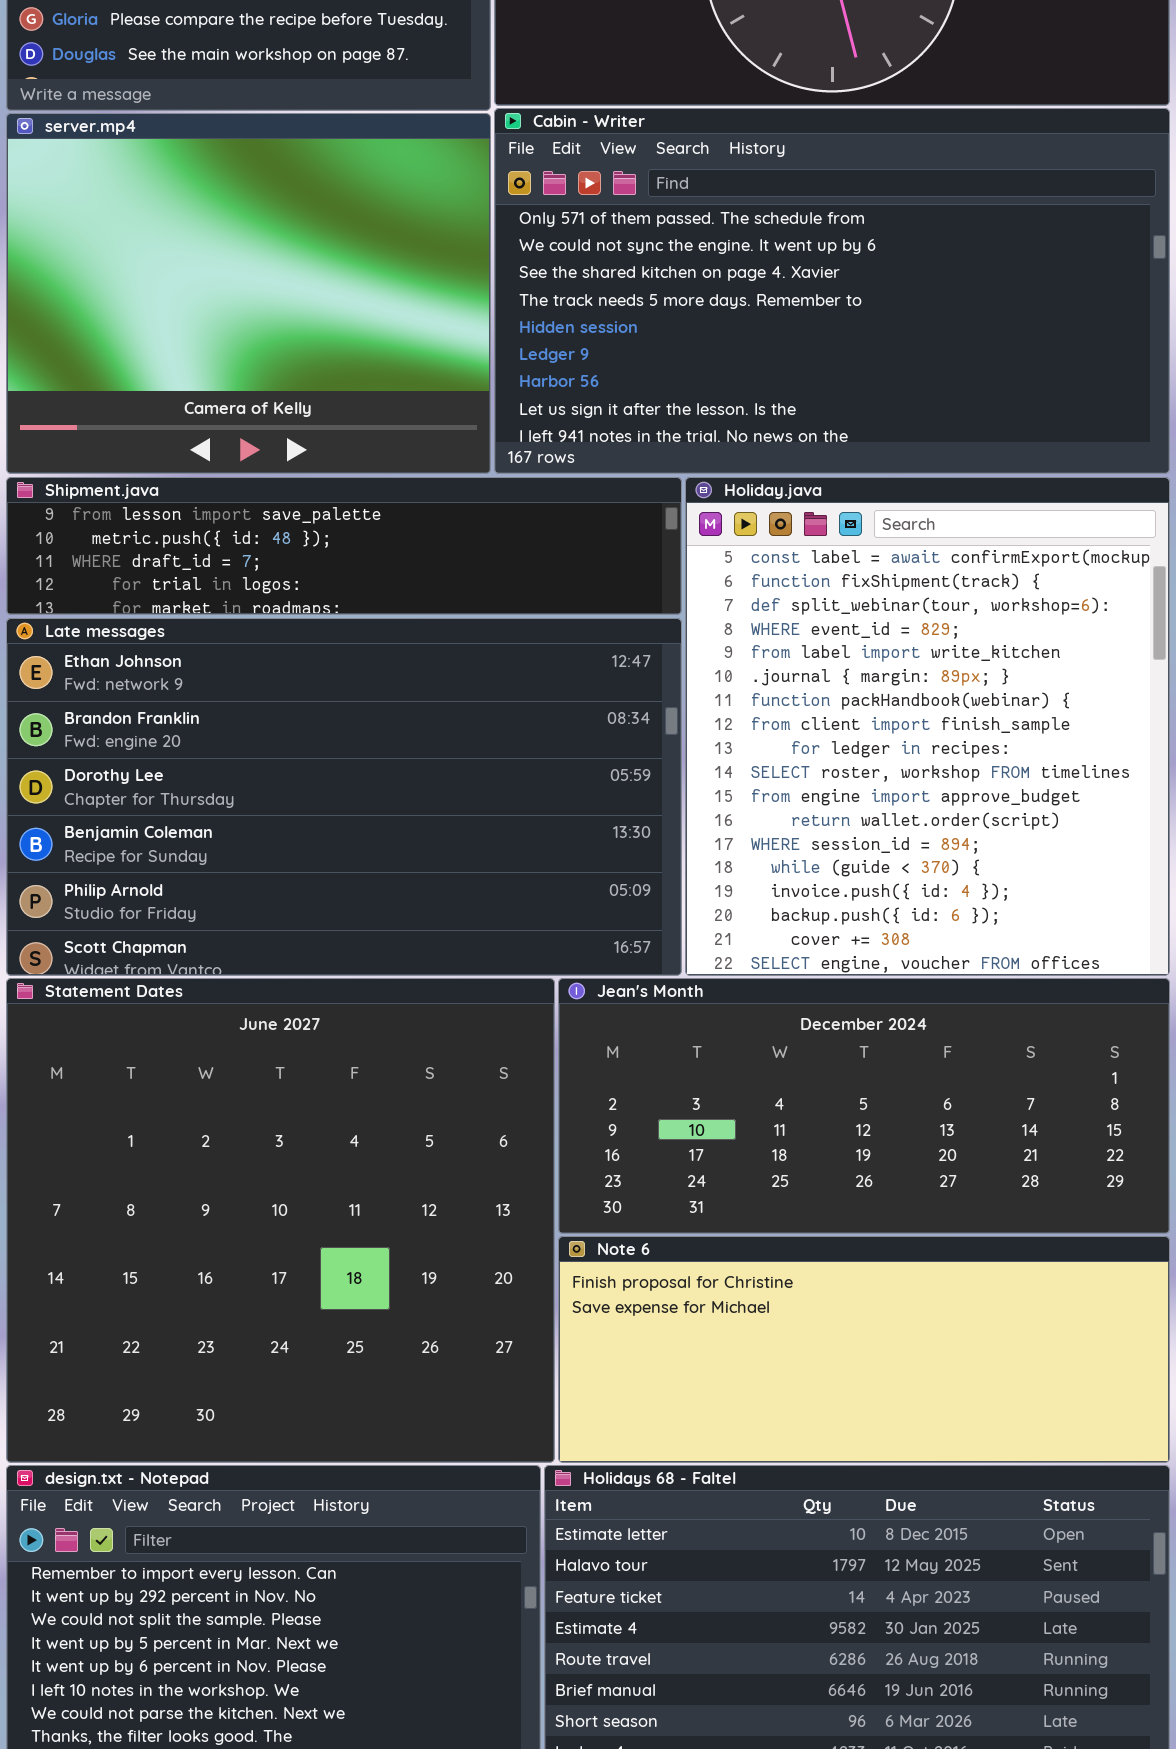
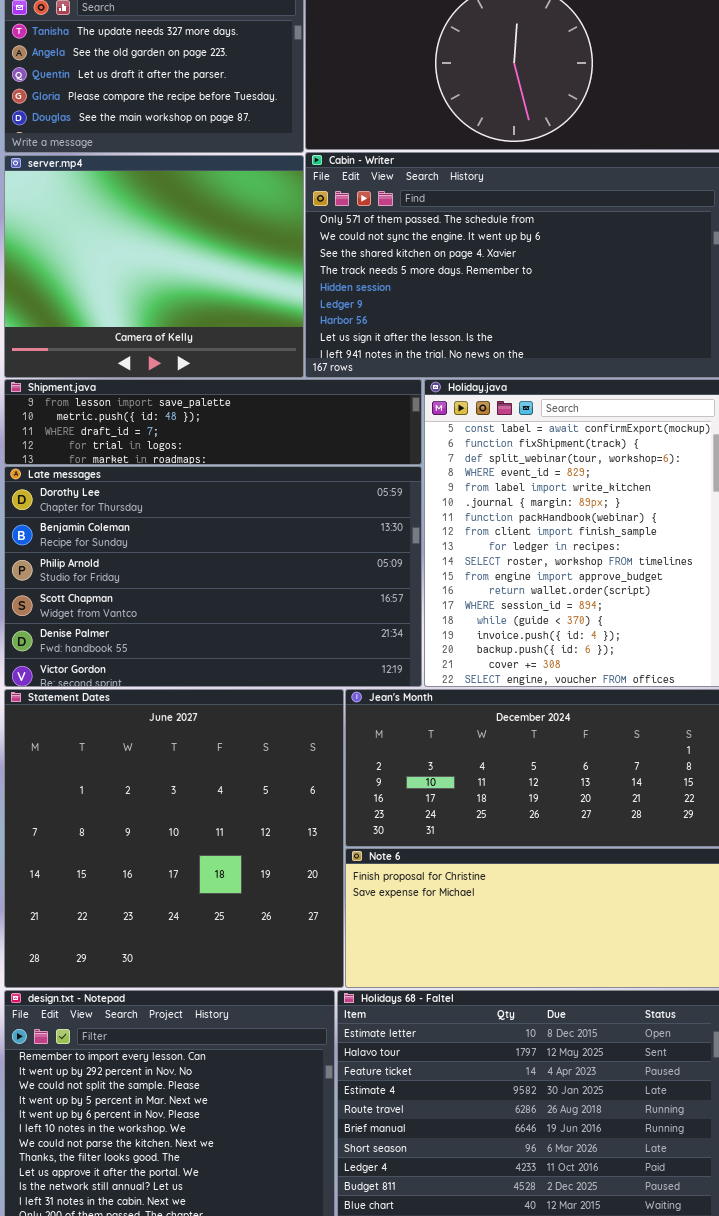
Late messages: [6,618,682,976] -> [4,466,422,687], scrolled down 2 rows

